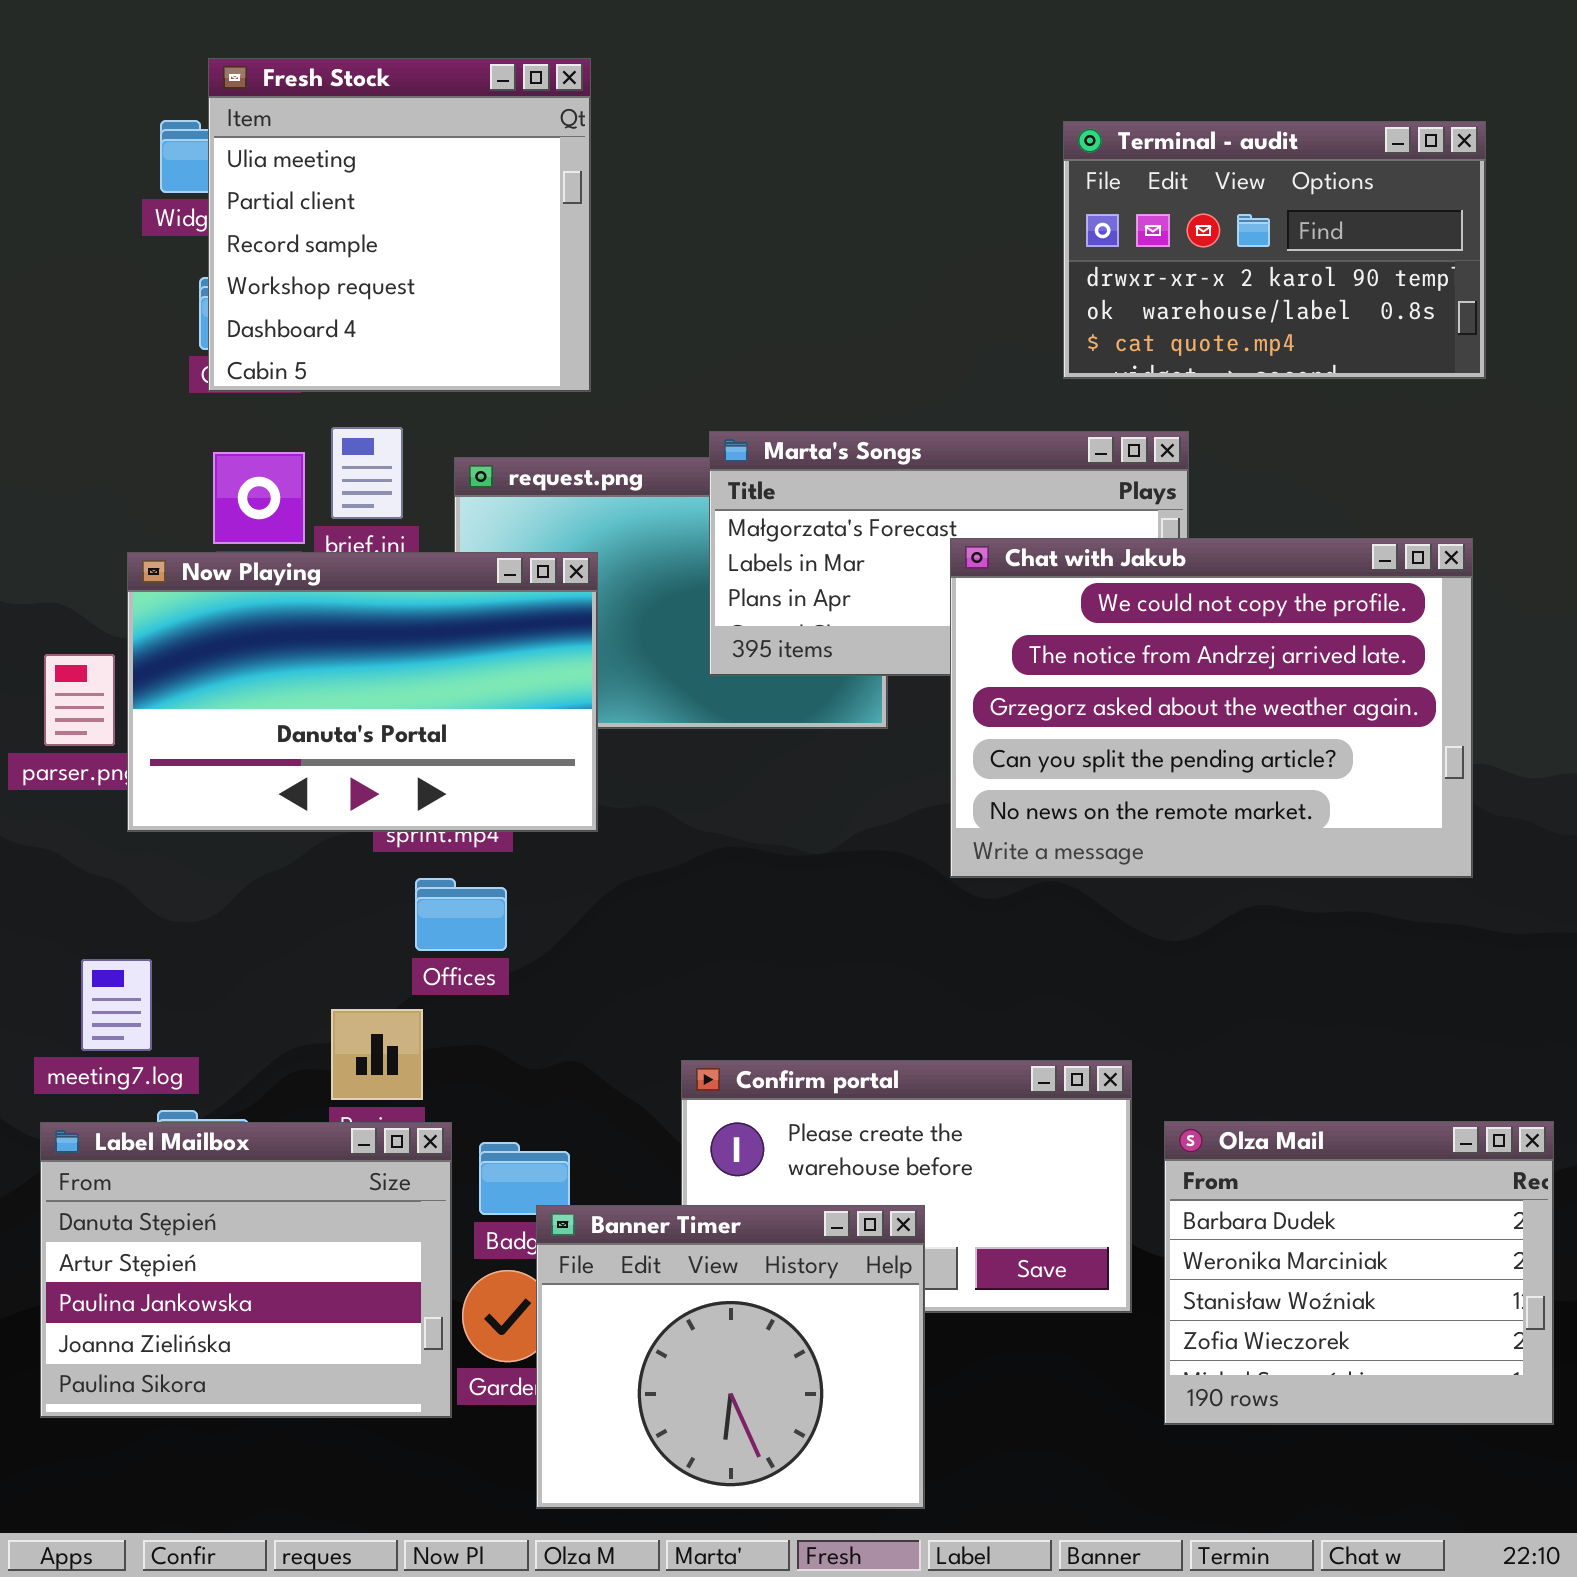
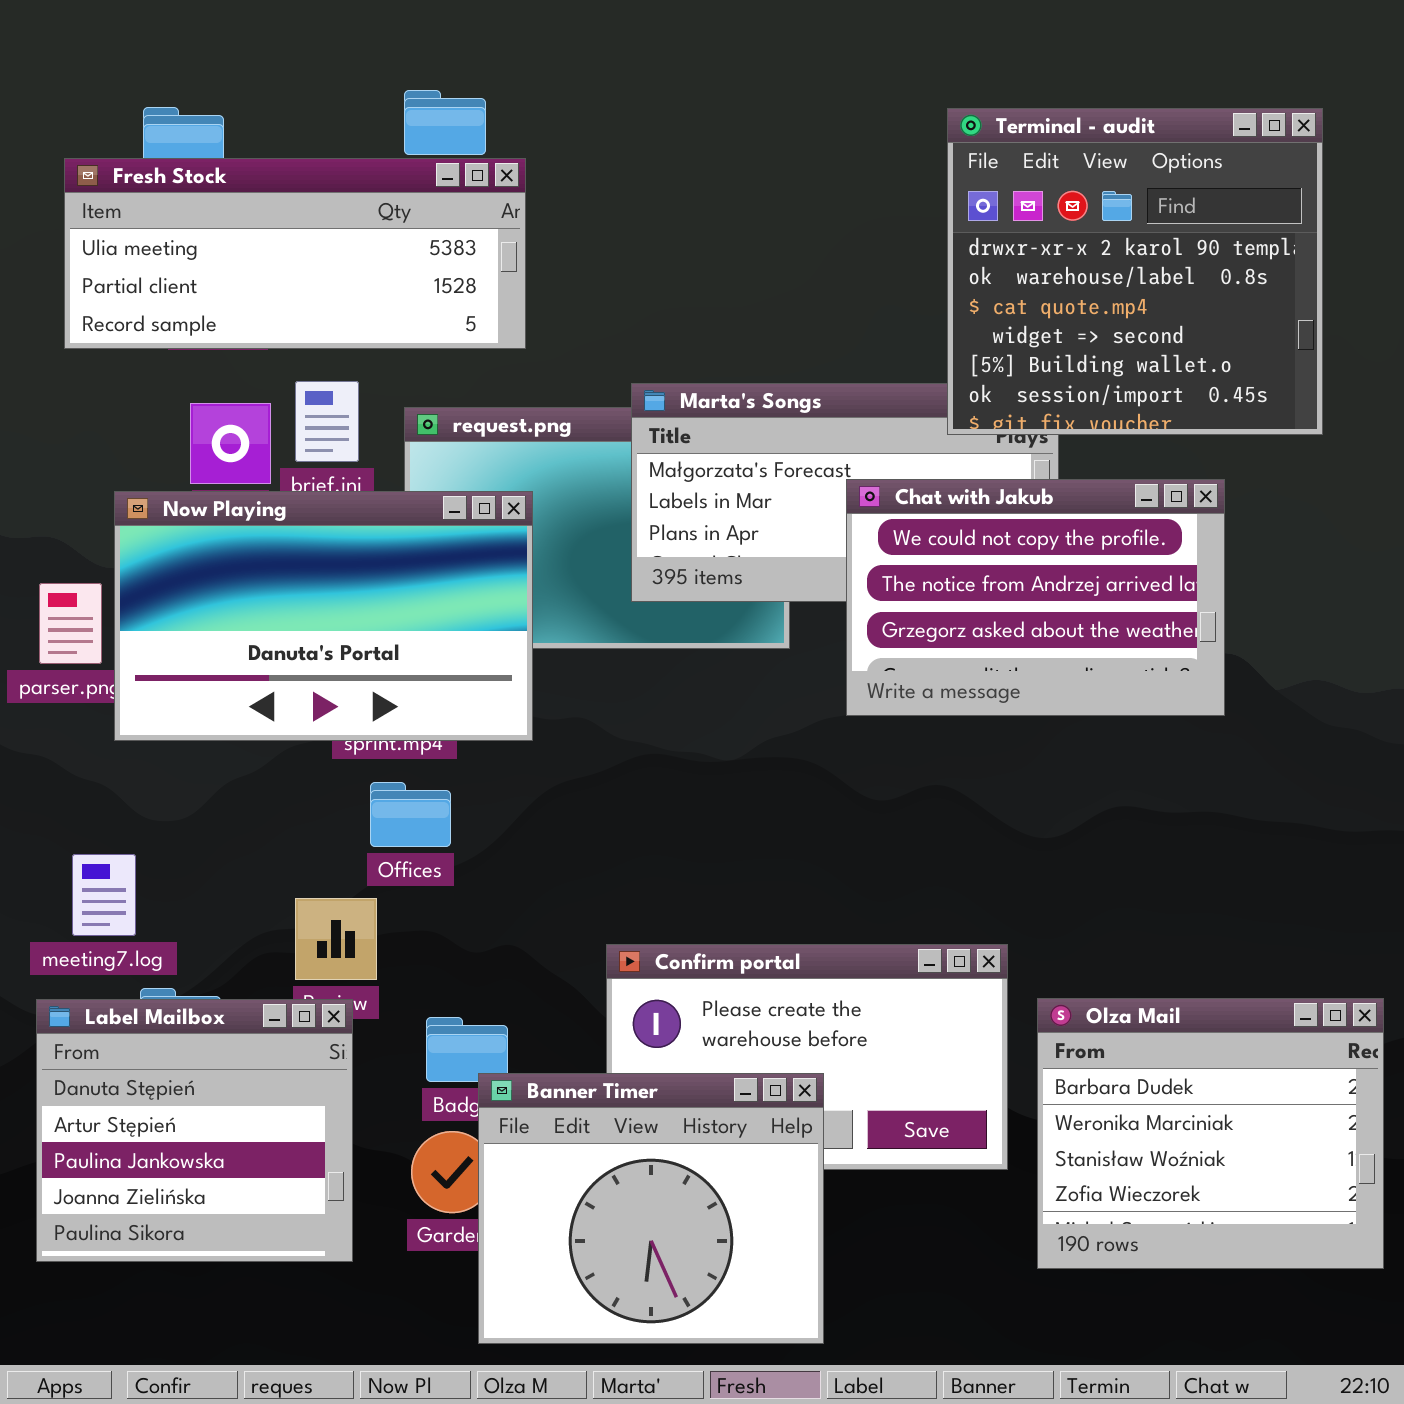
Fresh Stock: [208,58,591,392] -> [64,158,526,349], resized
Terminal - audit: [1063,121,1486,379] -> [947,108,1323,435], resized
Chat with Jakub: [950,538,1473,878] -> [846,479,1225,716], resized
Label Mailbox: [40,1122,452,1418] -> [36,999,353,1262], resized

